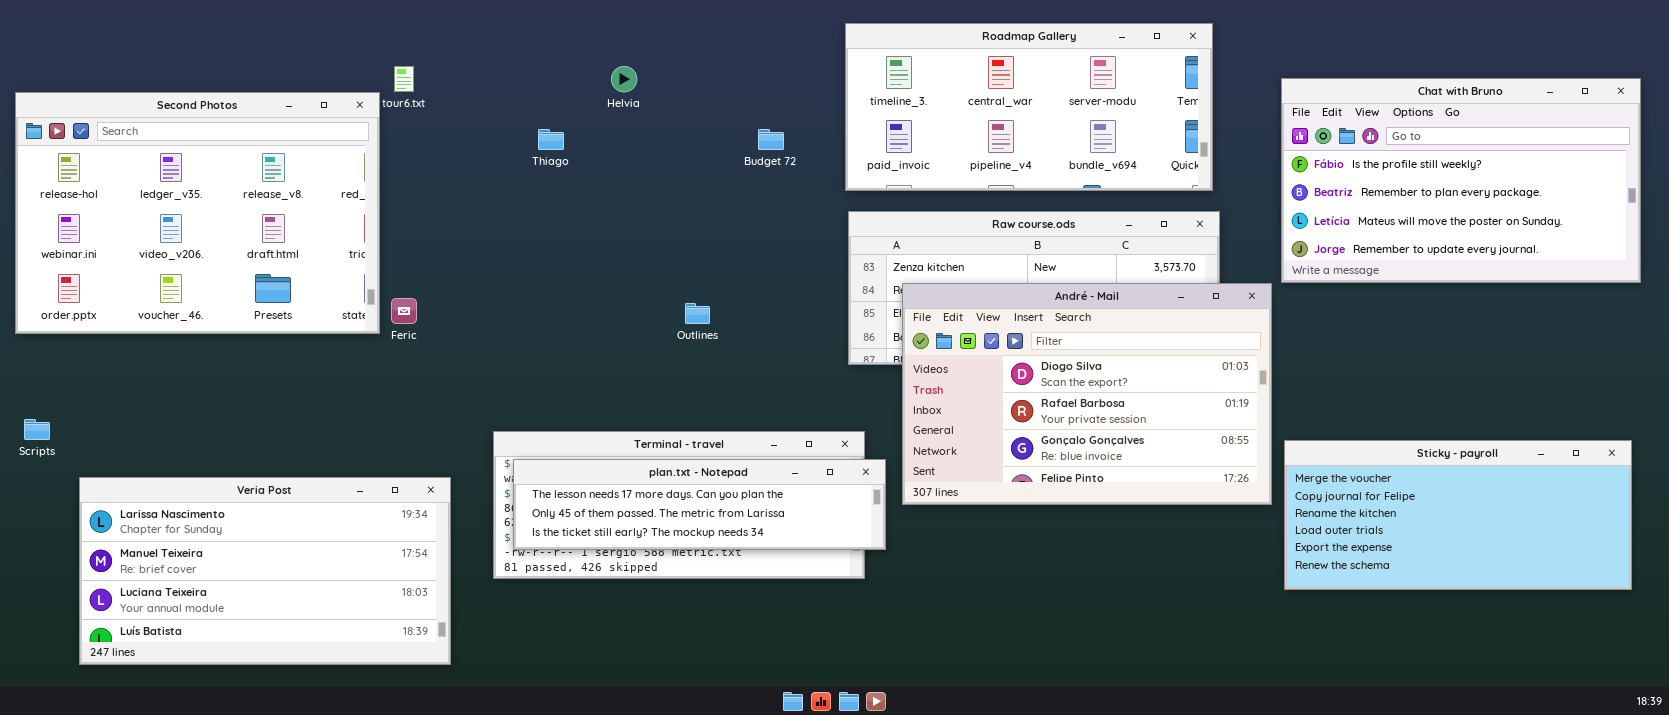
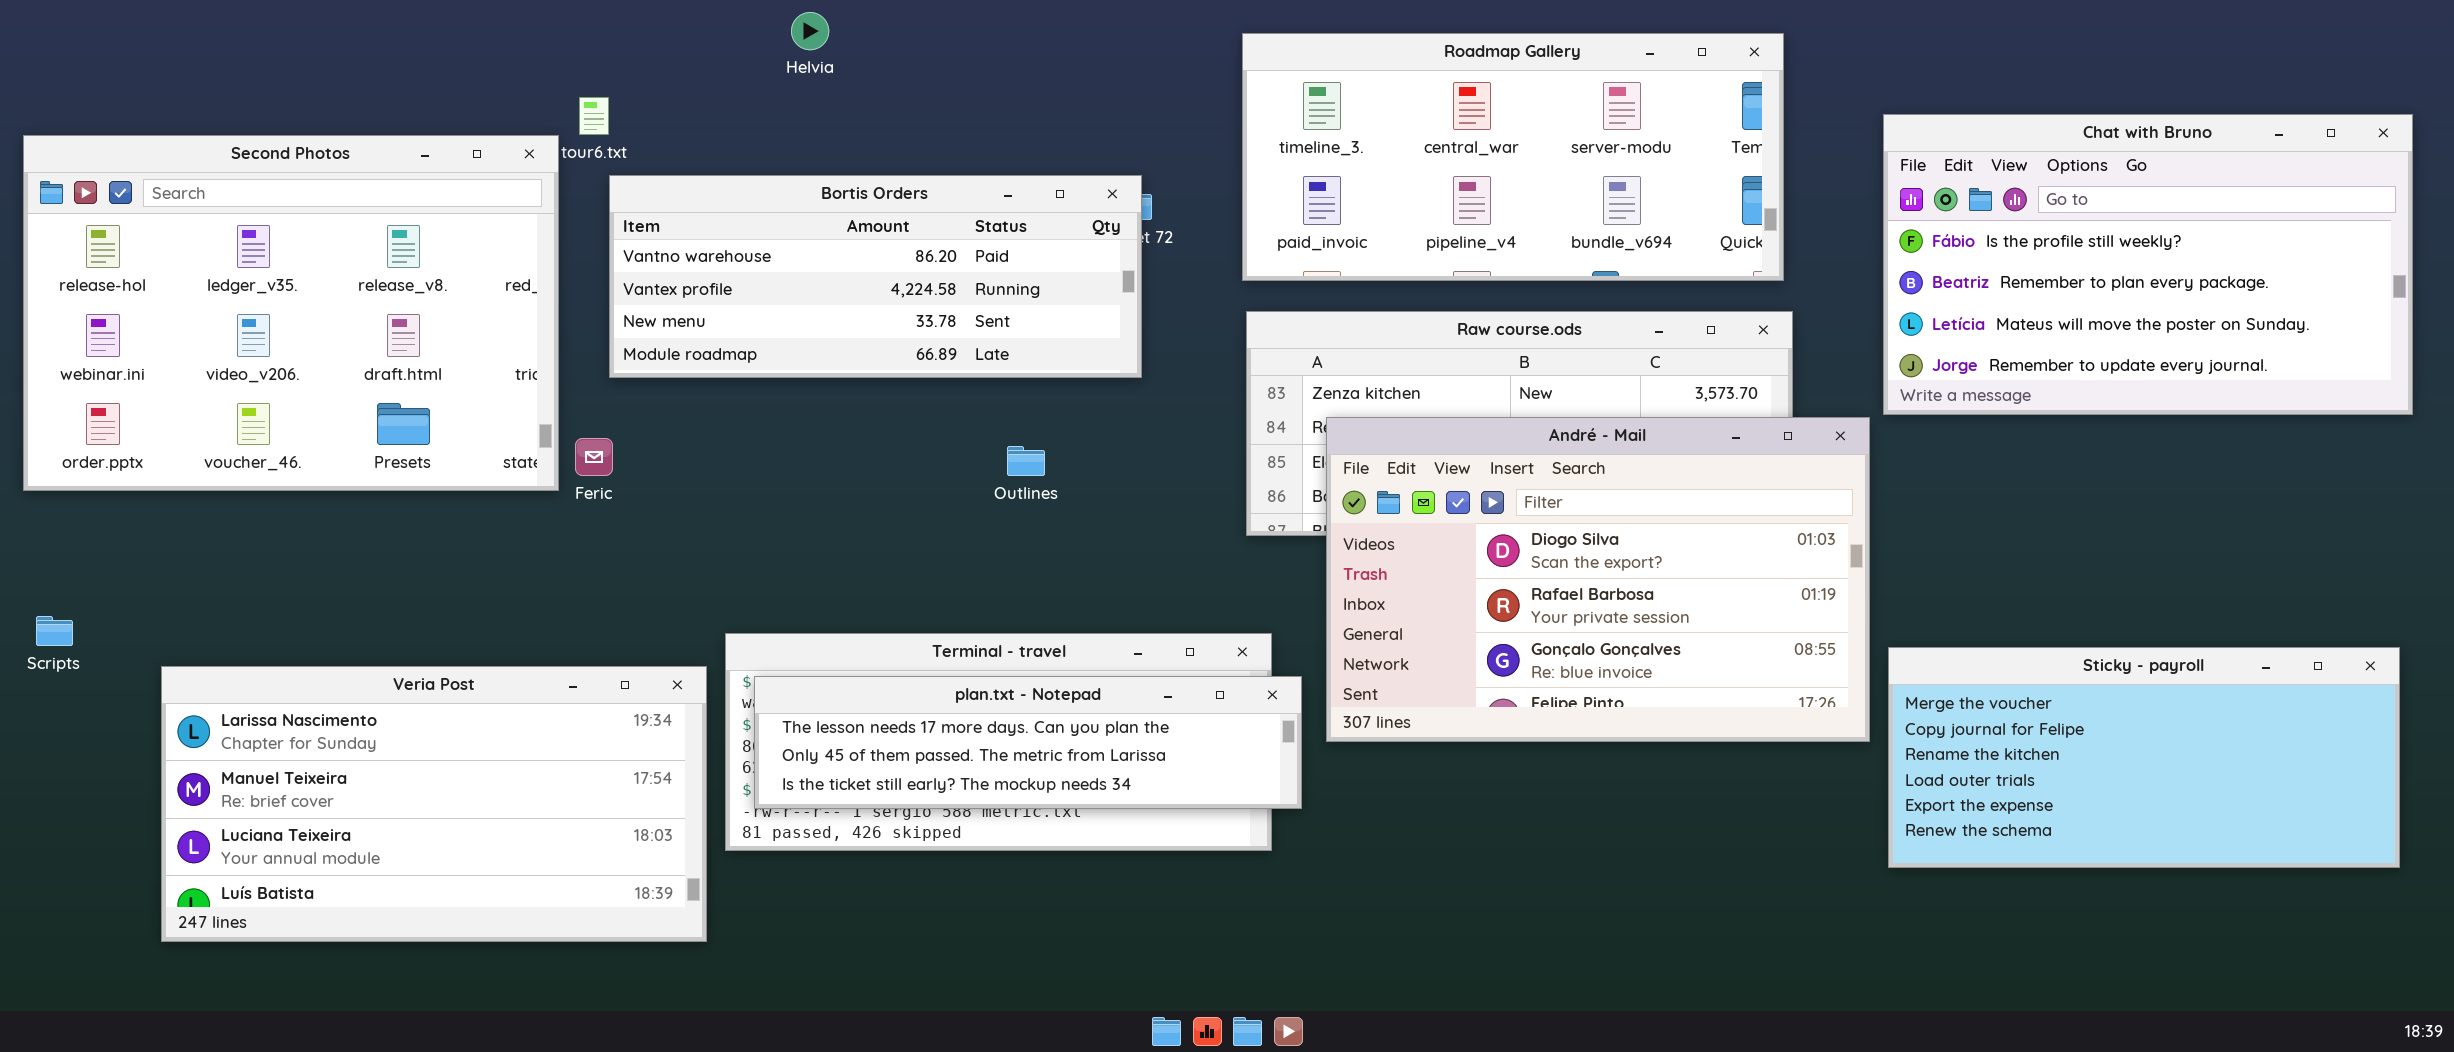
Helvia: [611,66,637,92] -> [791,12,829,50], moved
Bortis Orders: none -> [609,175,1142,378], opened
Veria Post: [79,477,451,665] -> [161,666,707,942], moved

